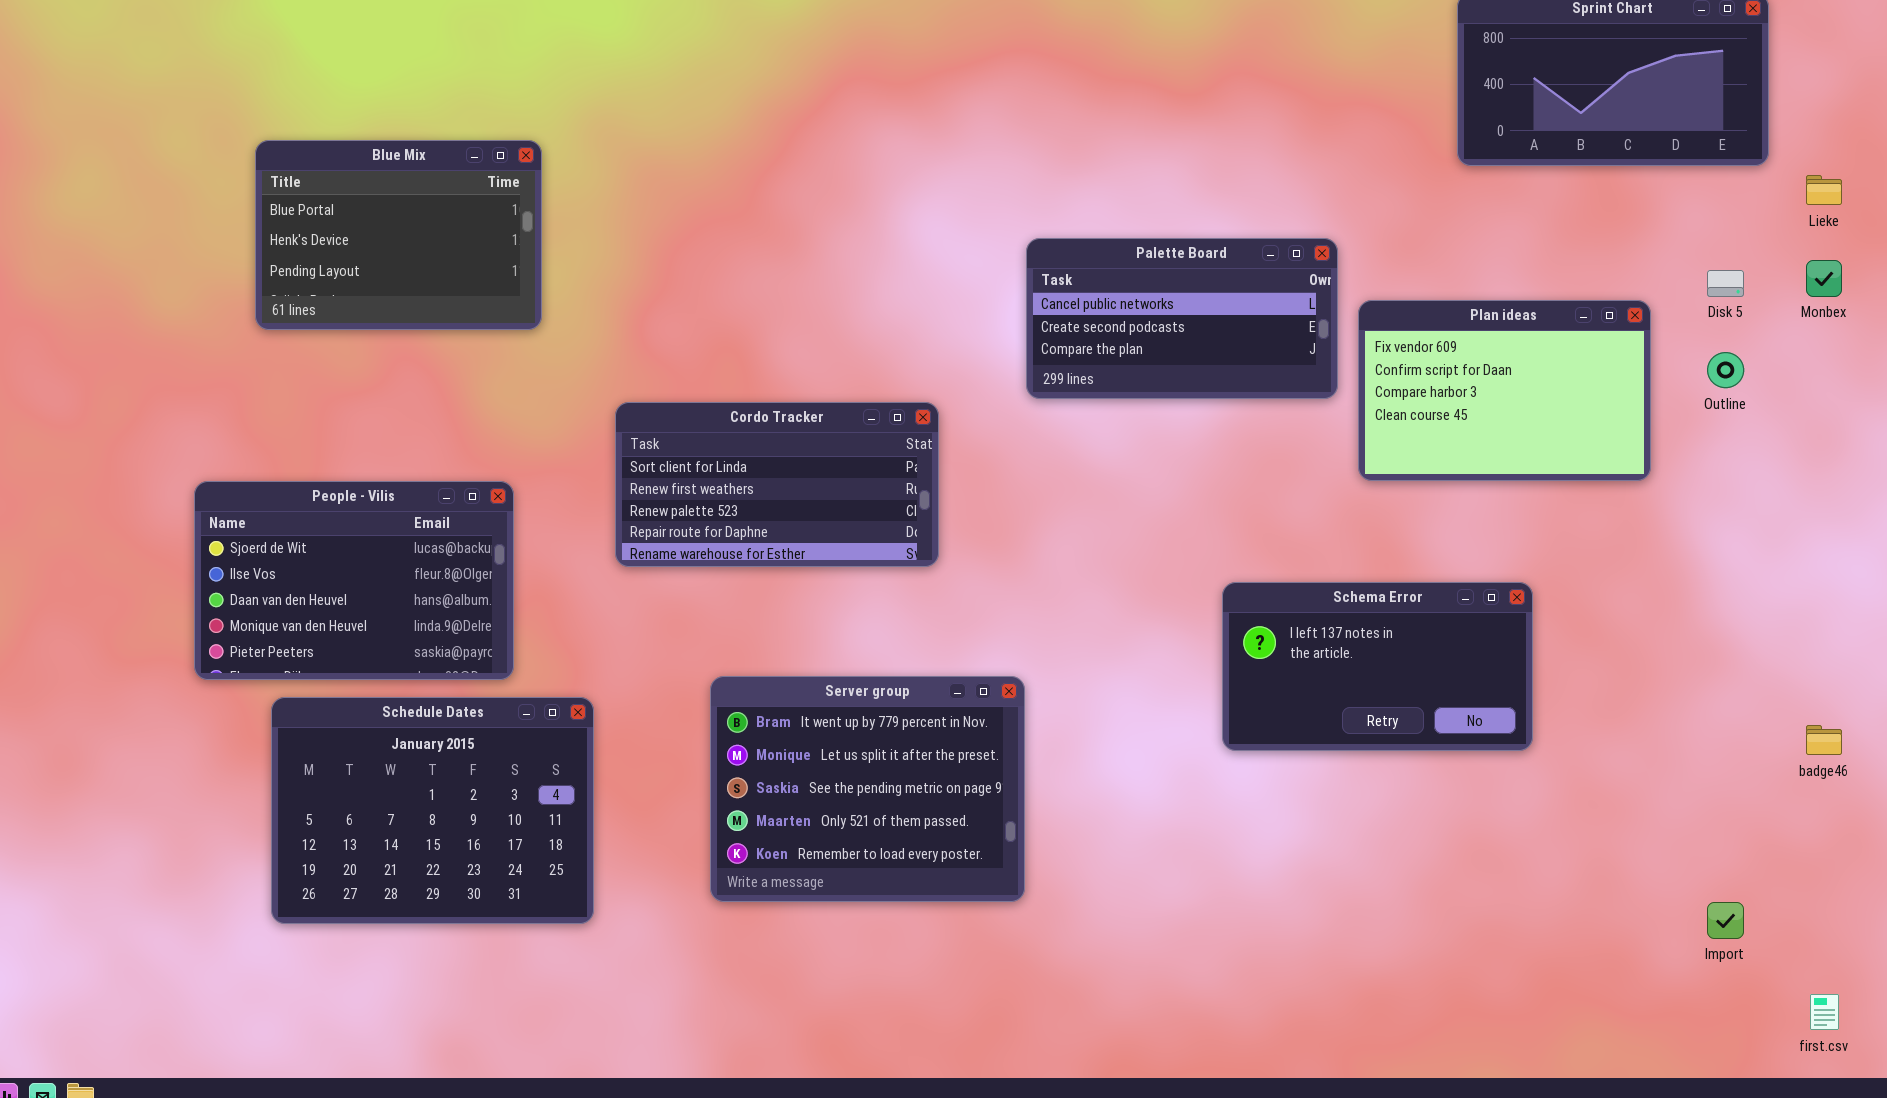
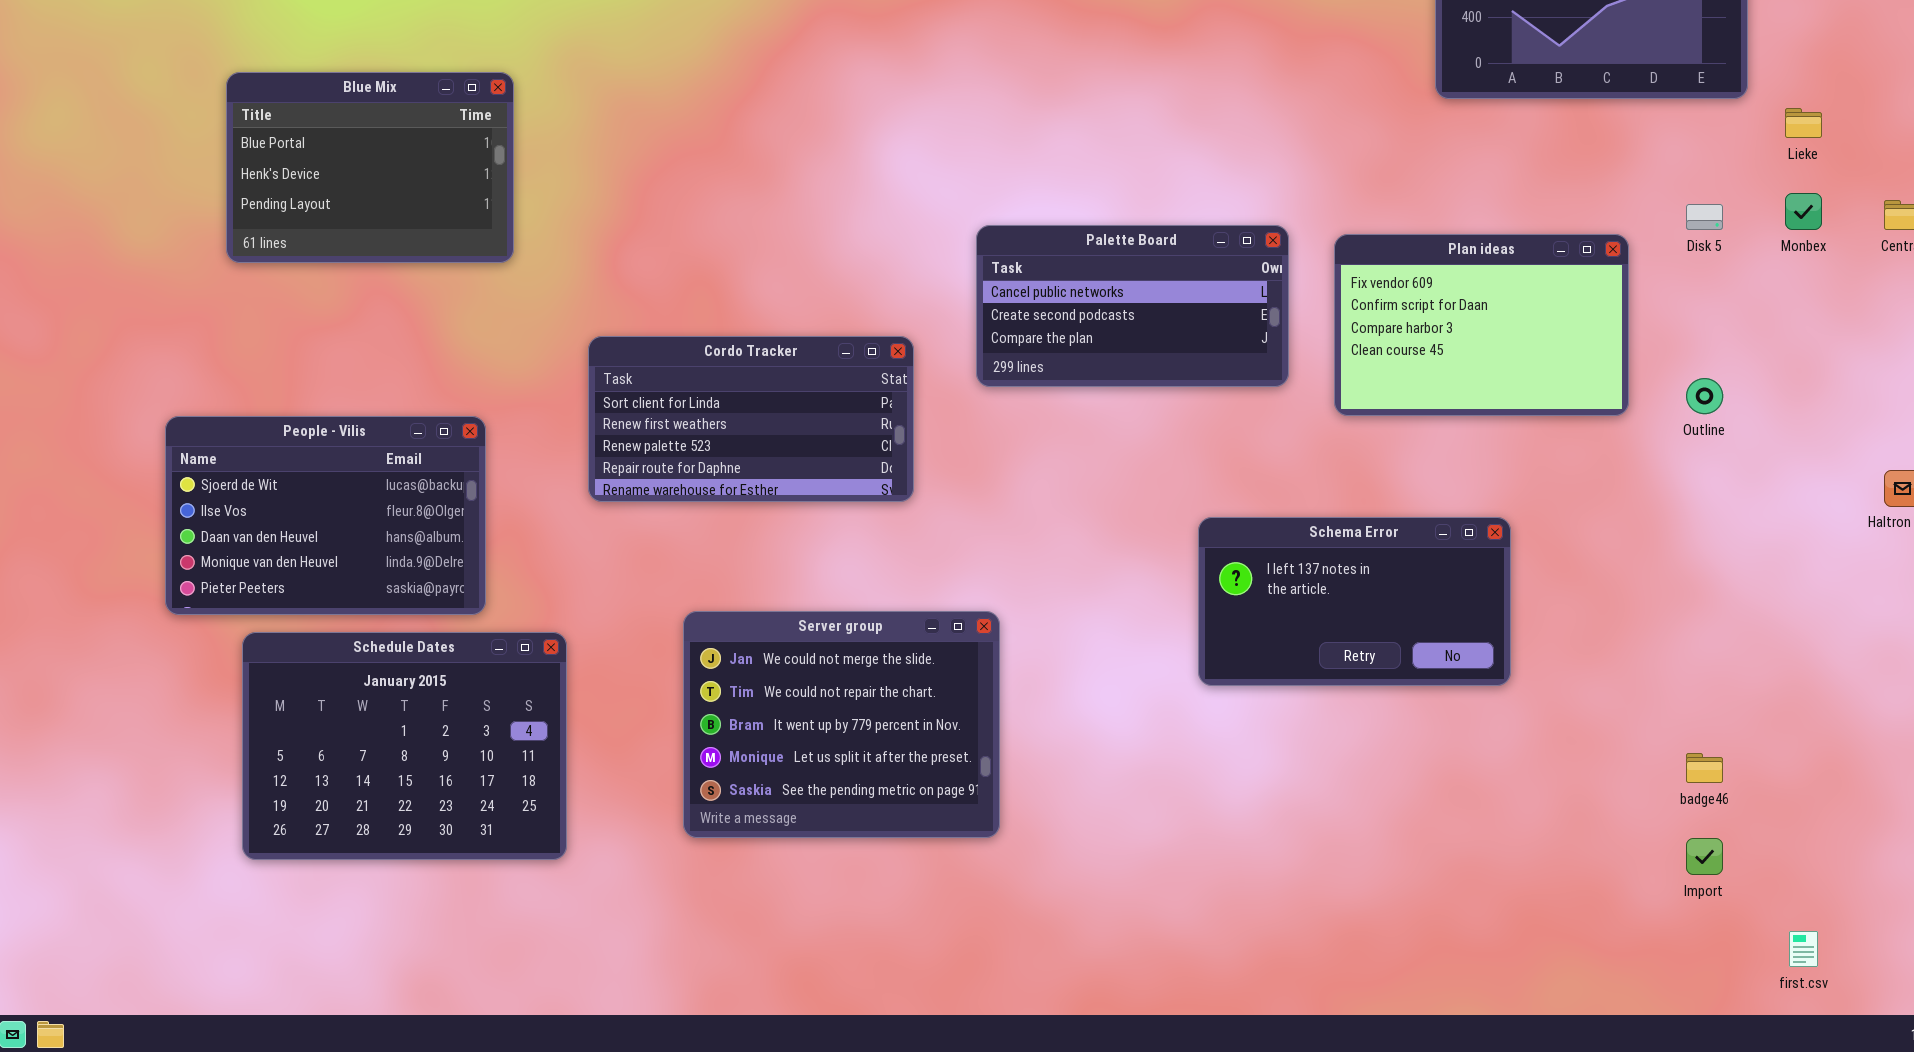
Palette Board: [1026,238,1338,399] -> [976,225,1289,387], moved
Outline: [1707,352,1744,388] -> [1686,378,1723,414], moved
Server group: [710,676,1025,902] -> [683,611,1000,838], scrolled up 2 rows
badge46: [1806,725,1842,755] -> [1686,753,1723,783], moved

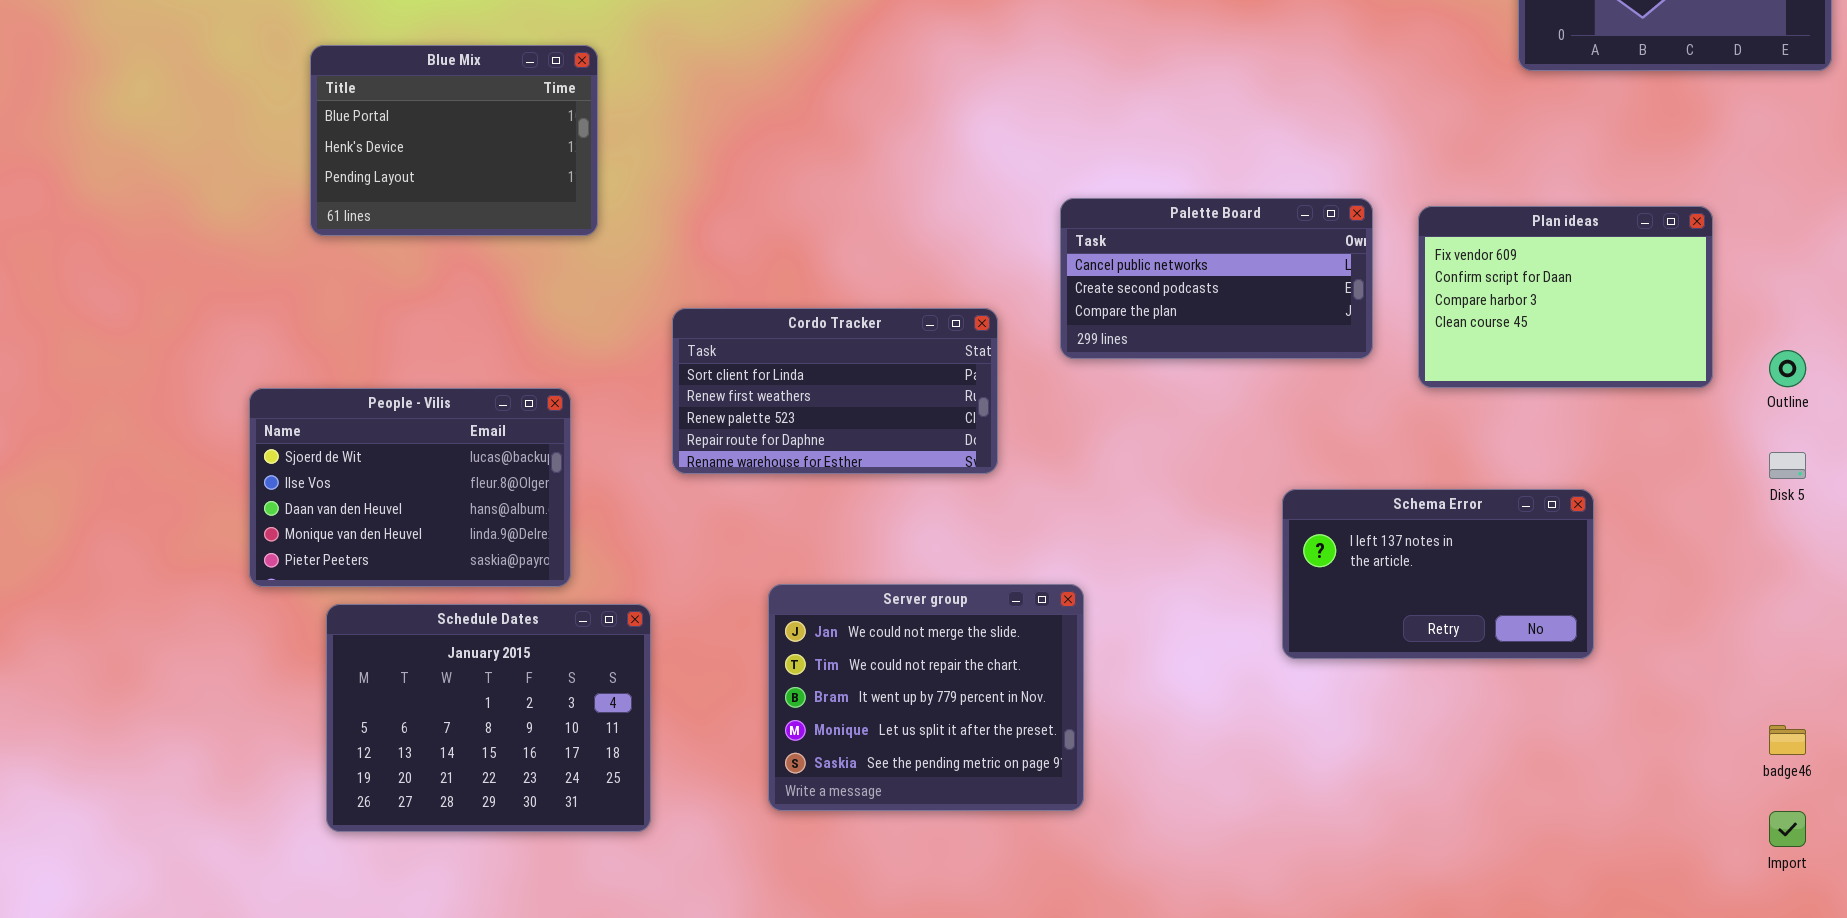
Disk 5: [1686,204,1723,230] -> [1769,452,1806,479], moved

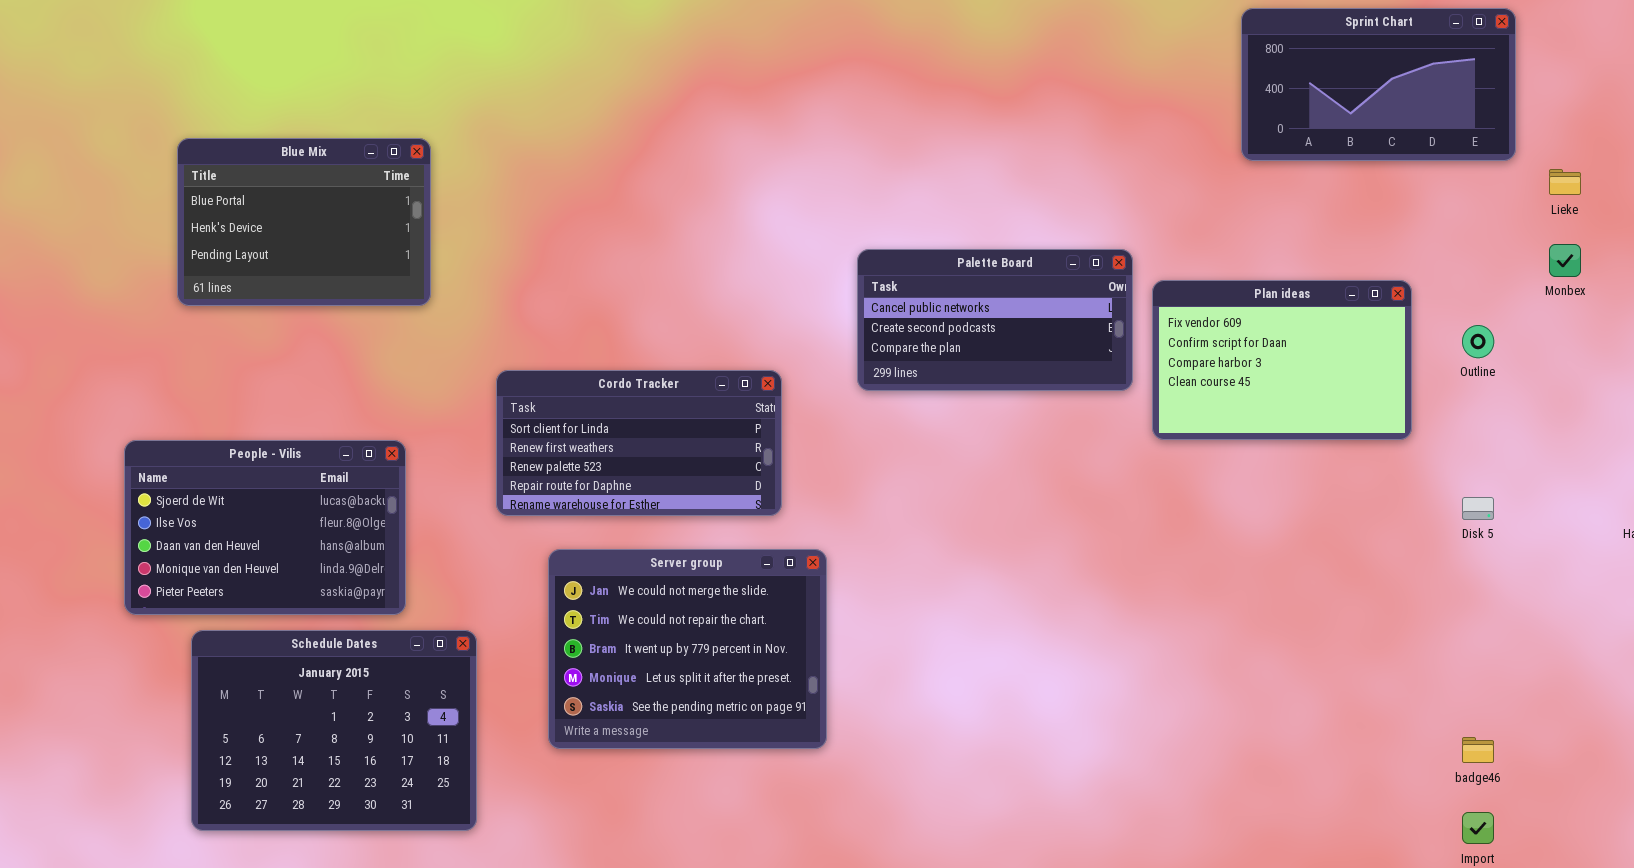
Palette Board: [1060,198,1373,359] -> [857,249,1133,391], moved
Outline: [1769,350,1806,387] -> [1462,325,1494,358], moved
Schema Error: [1282,489,1594,659] -> none, closed
Server group: [768,584,1084,811] -> [548,549,827,749], moved

